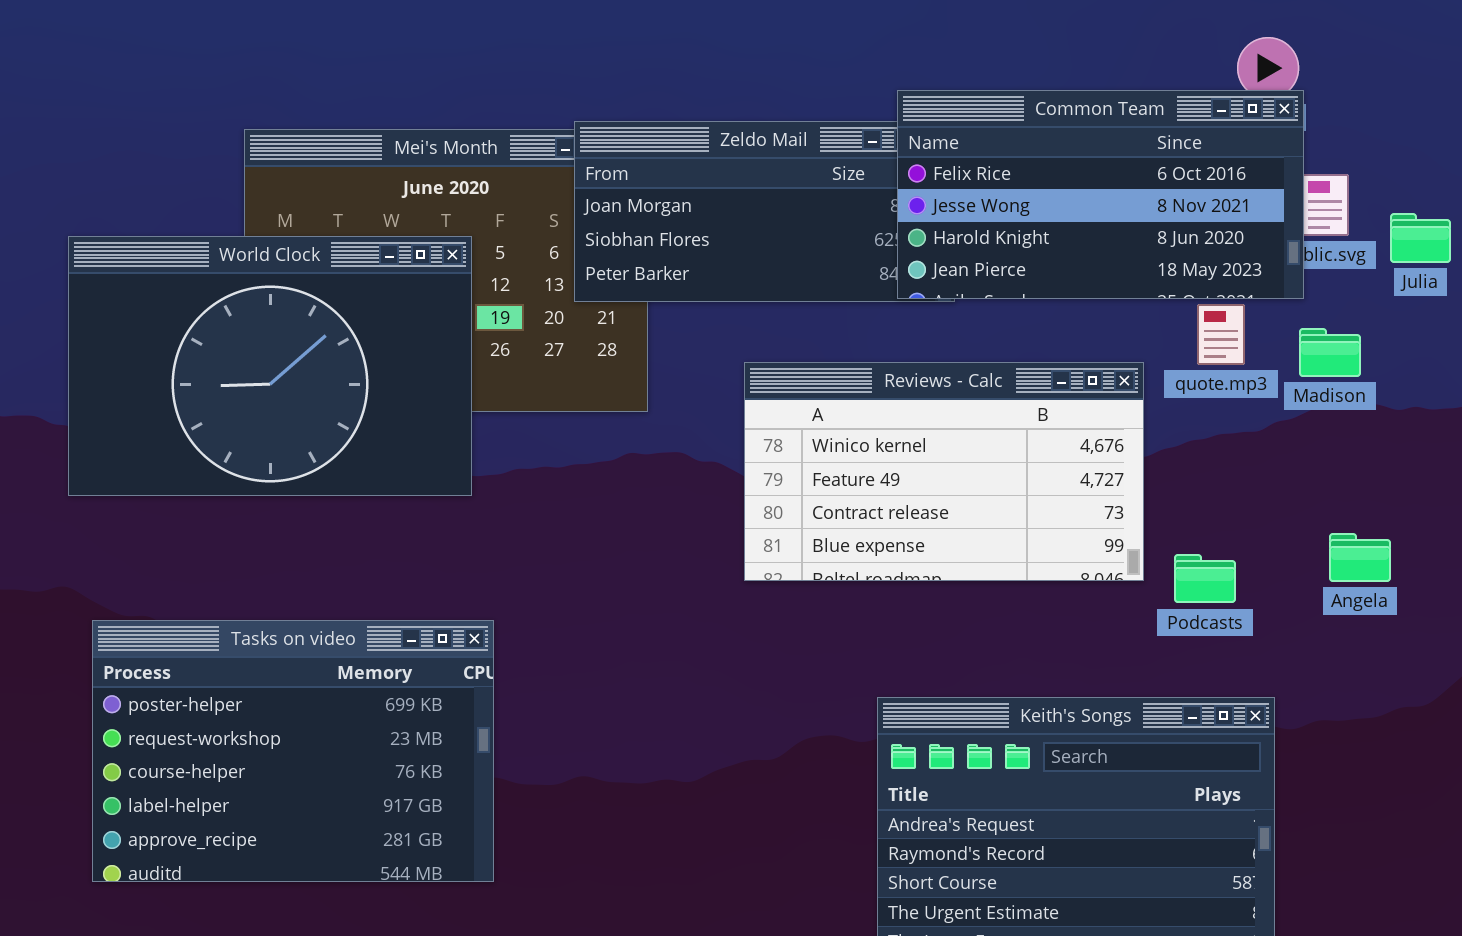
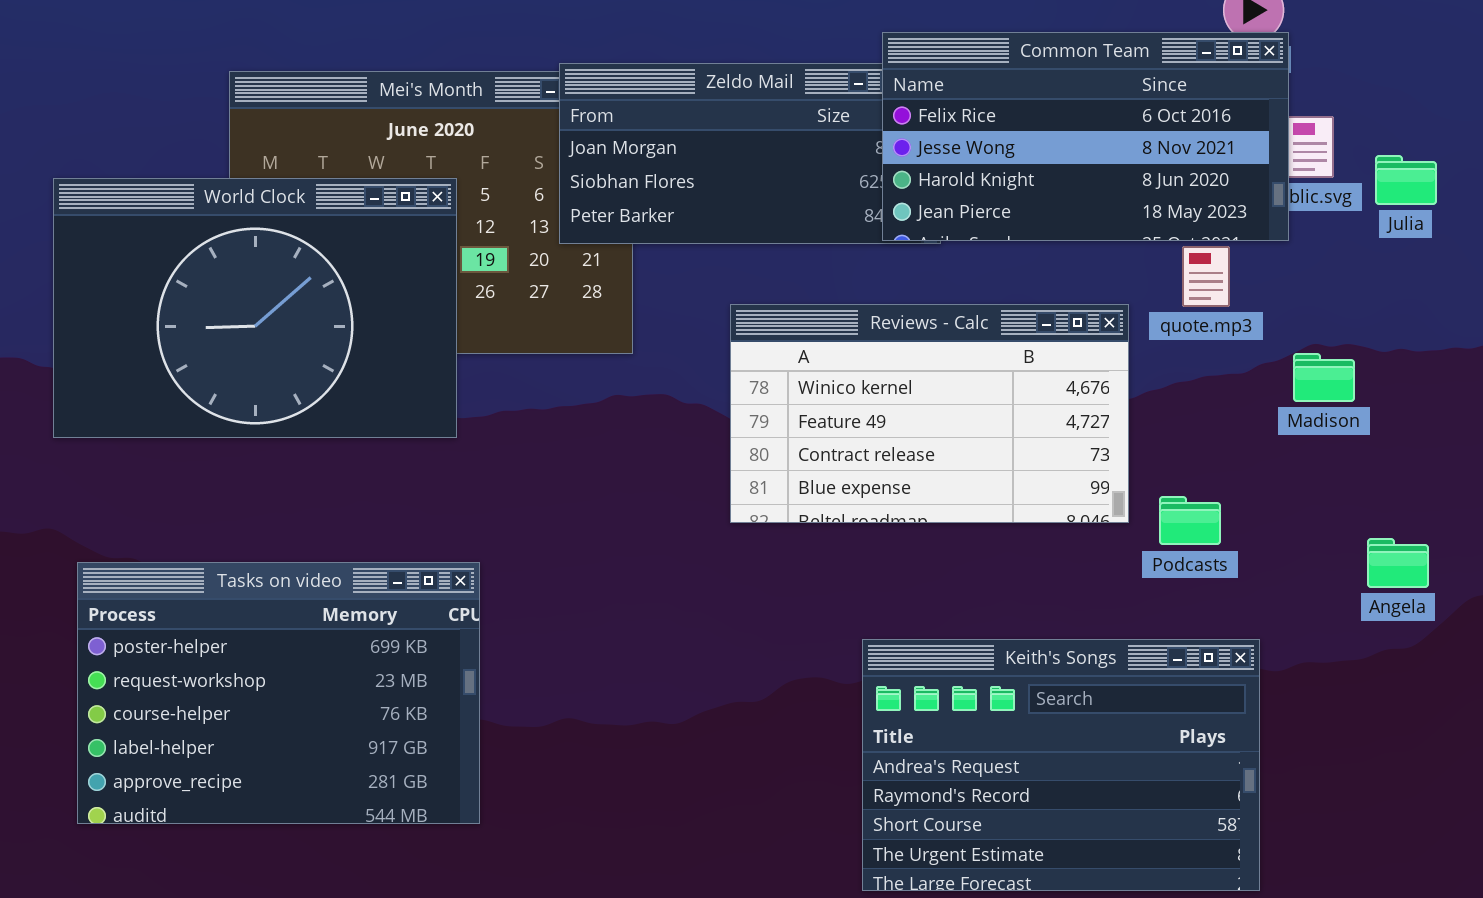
Madison: [1299,328,1361,377] -> [1293,353,1355,402], moved
Angela: [1329,533,1391,582] -> [1367,538,1429,588], moved

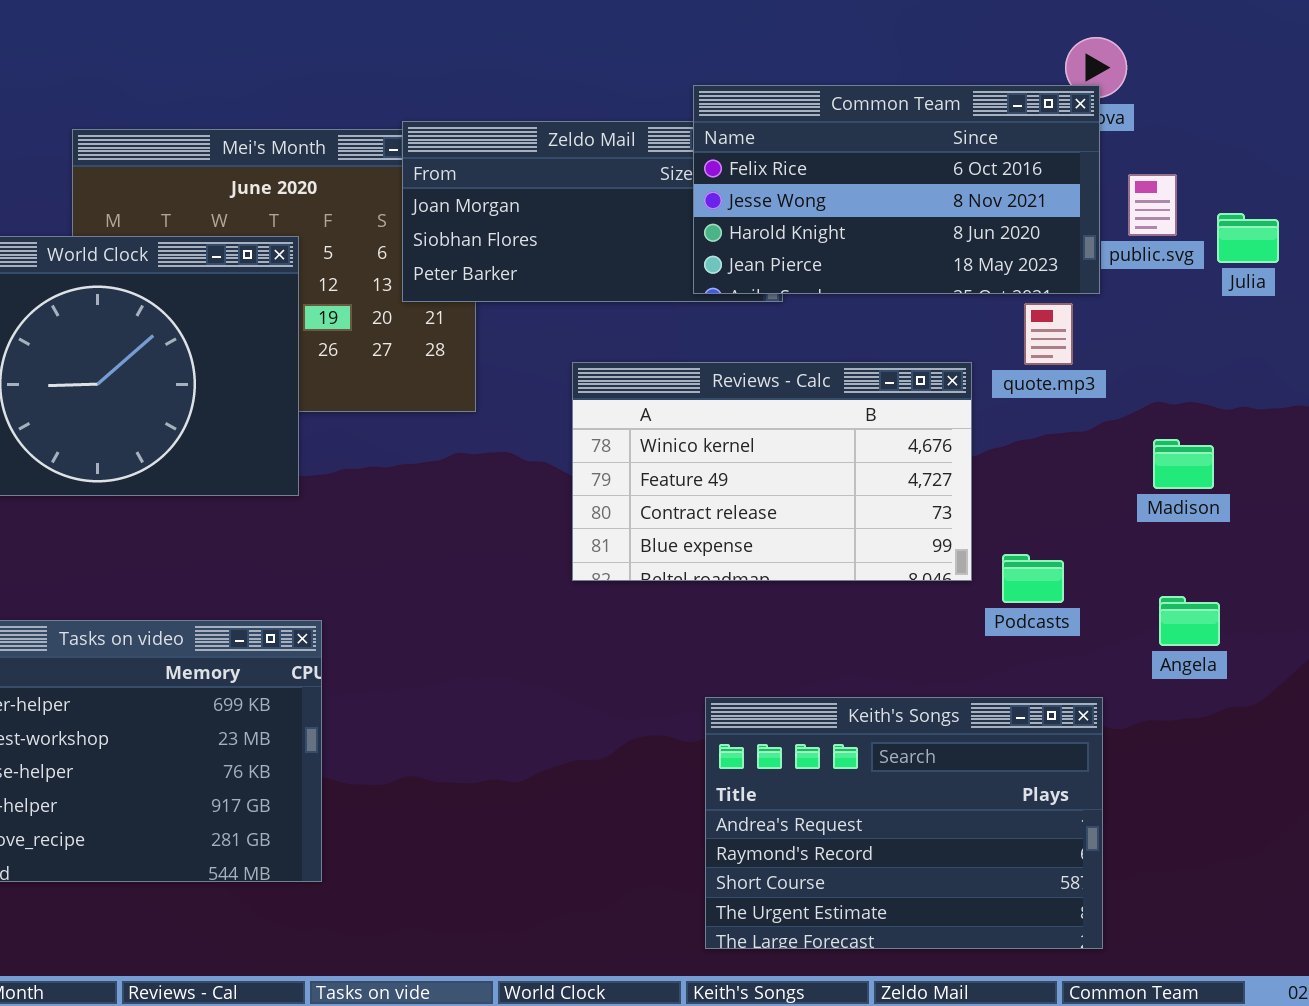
Common Team: [882,32,1289,241] -> [693,85,1100,294], moved
Madison: [1293,353,1355,402] -> [1153,439,1214,489], moved
Angela: [1367,538,1429,588] -> [1159,596,1220,646], moved

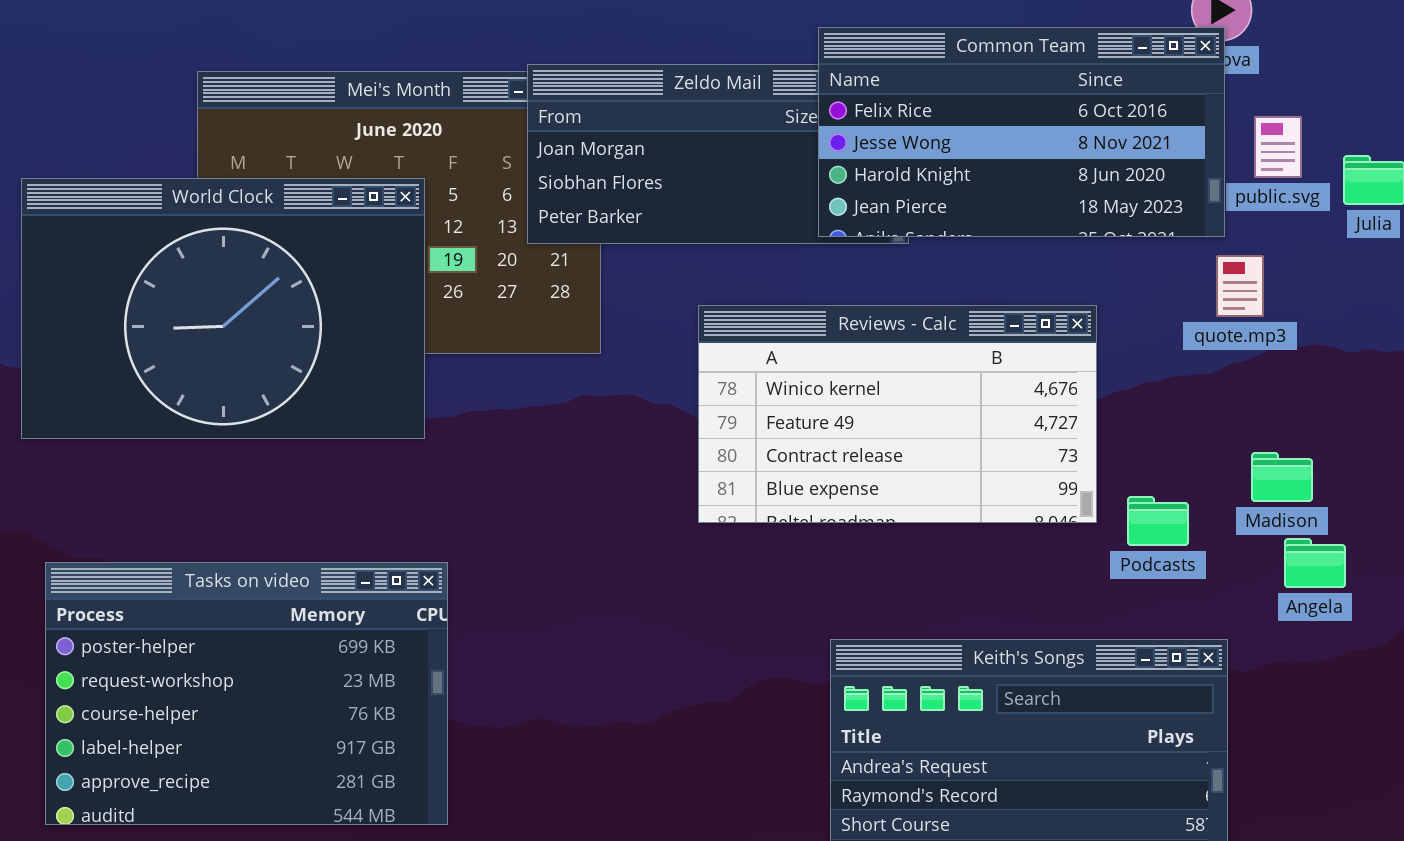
quote.mp3: [1024,303,1073,365] -> [1216,255,1264,317], moved
Madison: [1153,439,1214,489] -> [1251,452,1313,502], moved

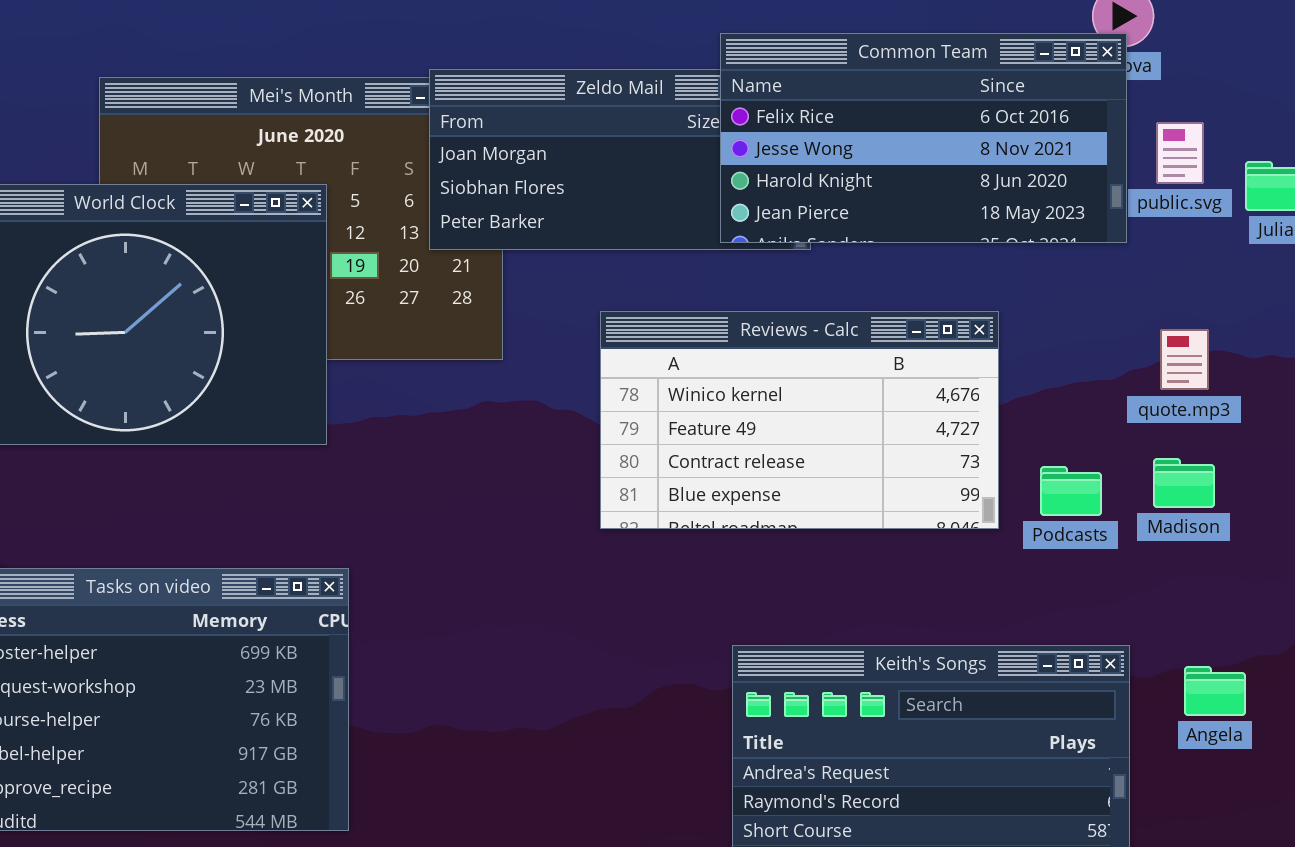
quote.mp3: [1216,255,1264,317] -> [1160,329,1209,390], moved
Podcasts: [1127,496,1189,546] -> [1040,466,1102,516], moved
Angela: [1284,538,1346,588] -> [1184,666,1246,716], moved

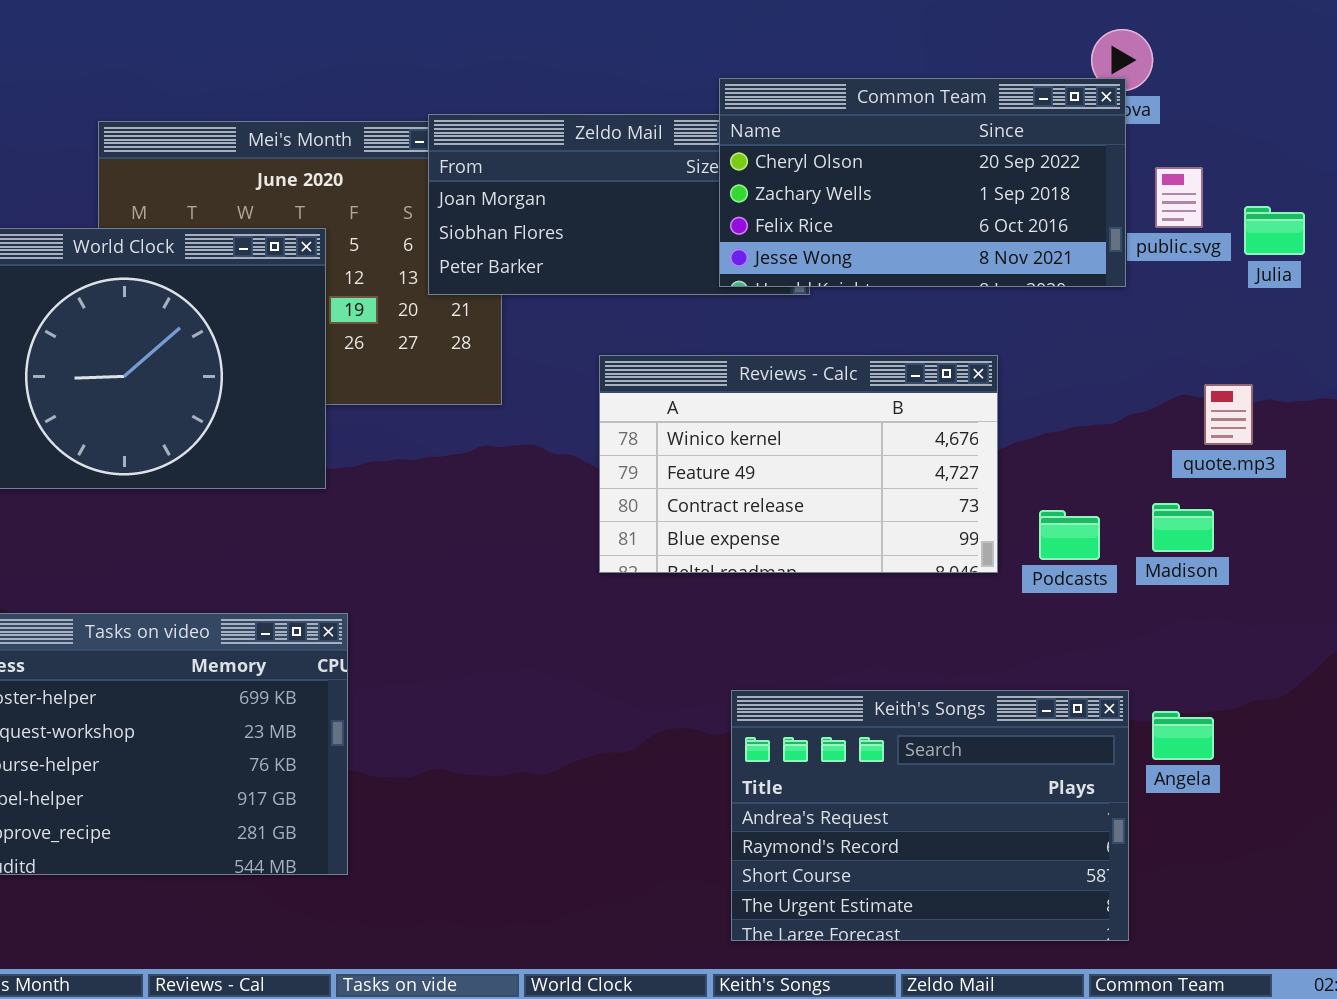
Common Team: [720,33,1127,243] -> [719,78,1126,287], scrolled up 2 rows
quote.mp3: [1160,329,1209,390] -> [1204,384,1253,445], moved
Angela: [1184,666,1246,716] -> [1152,711,1214,760], moved

